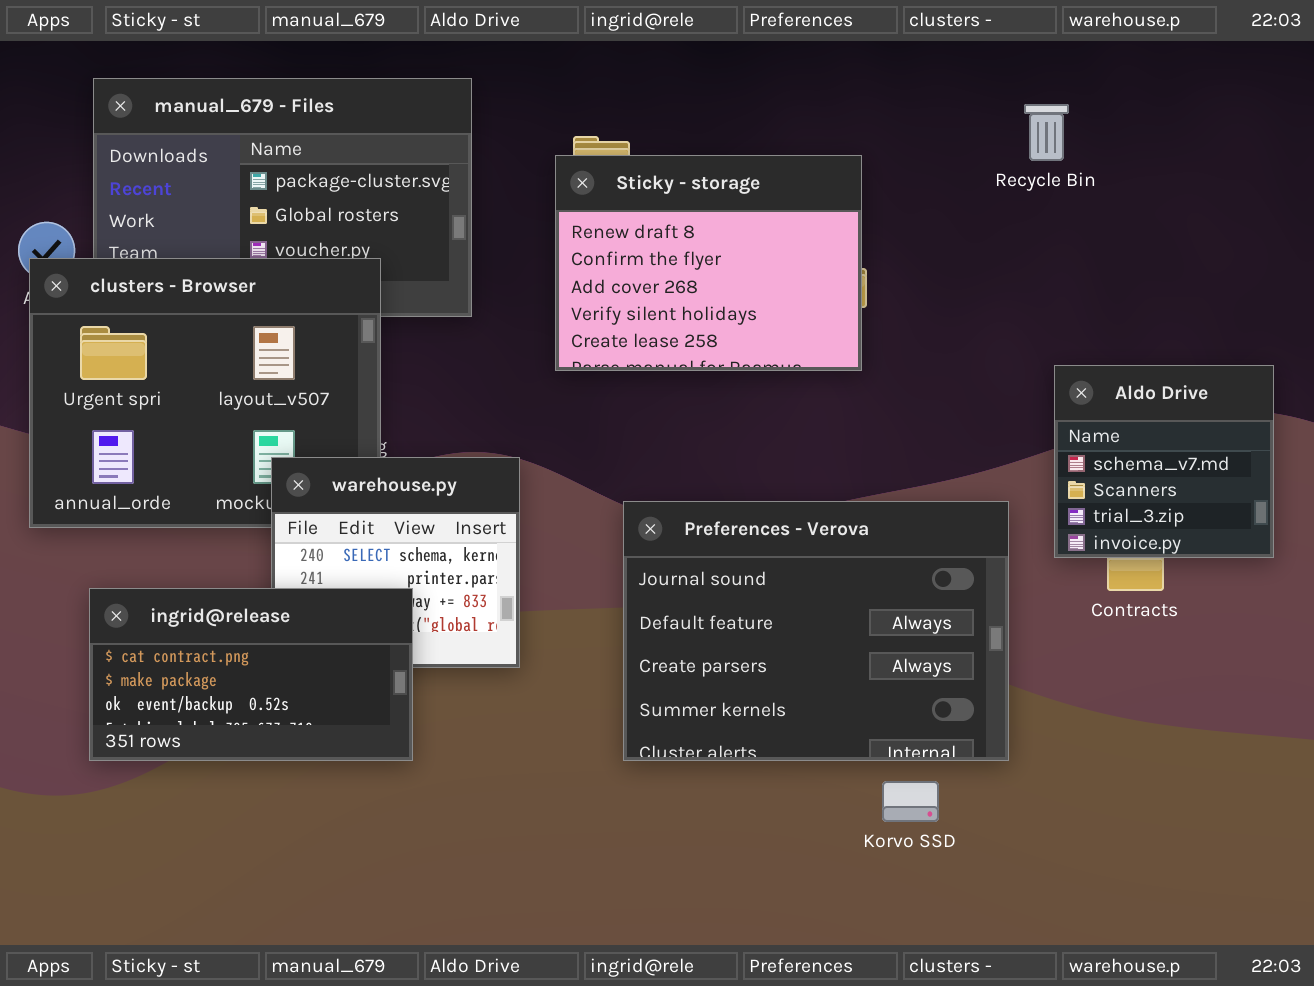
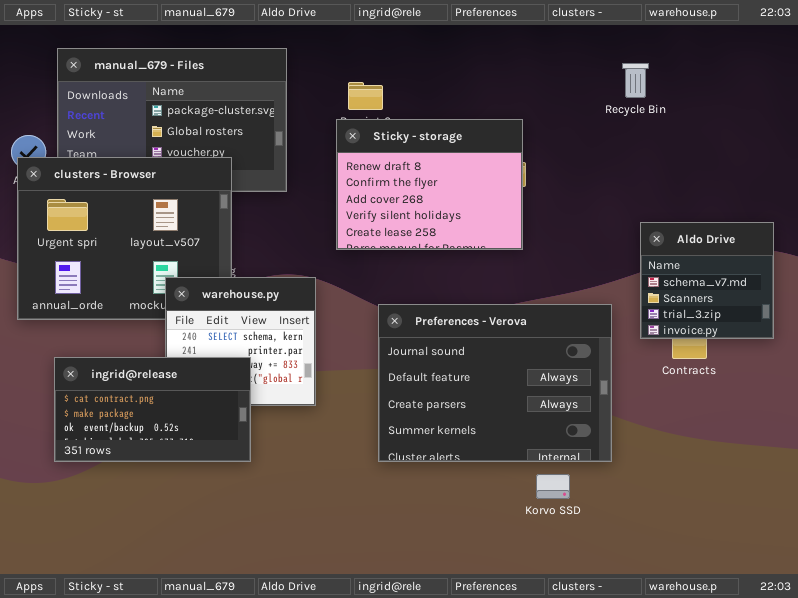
Sticky - storage: [555,155,862,371] -> [336,119,523,250], moved

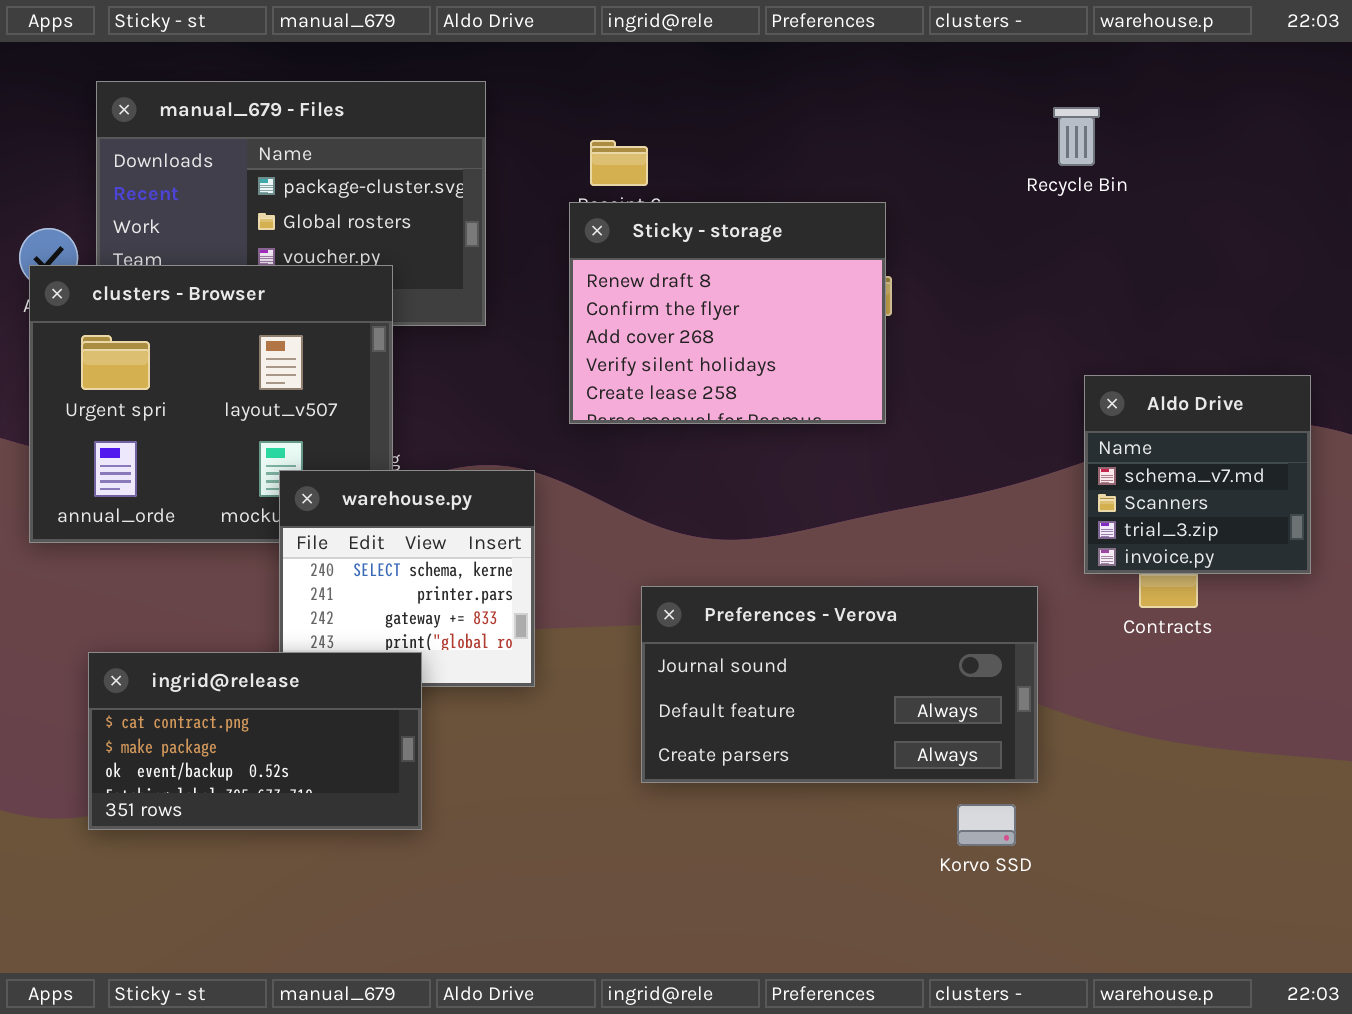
Preferences - Verova: [378,304,612,462] -> [641,586,1038,783], resized
ingrid@release: [54,357,251,462] -> [88,652,422,830], moved
Korvo SSD: [536,474,570,499] -> [957,804,1016,846], moved

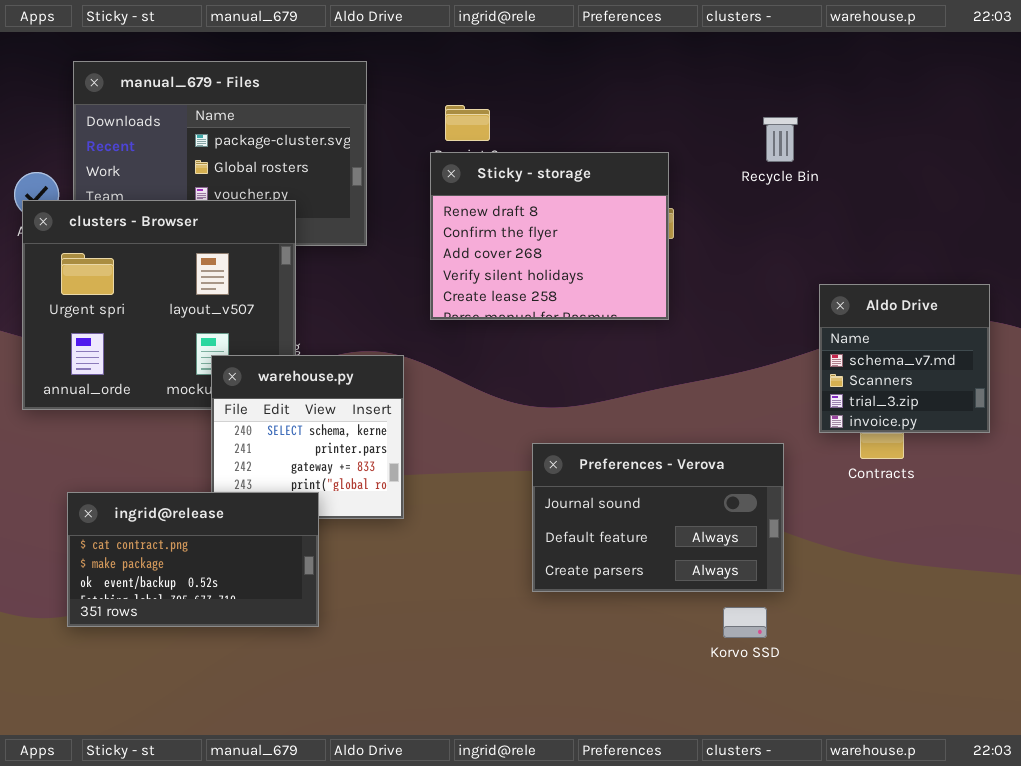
Recycle Bin: [1053,107,1100,166] -> [763,117,798,162], moved
Preferences - Verova: [641,586,1038,783] -> [532,443,784,592], resized

